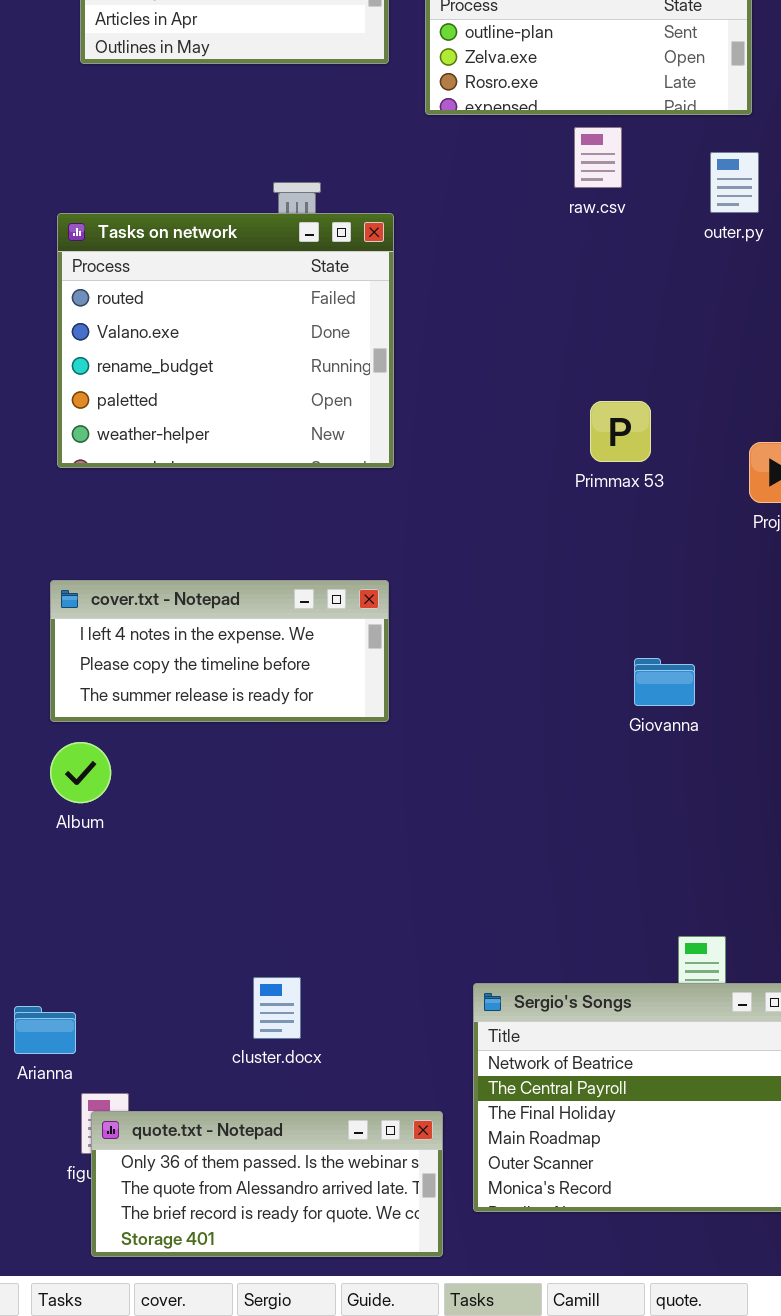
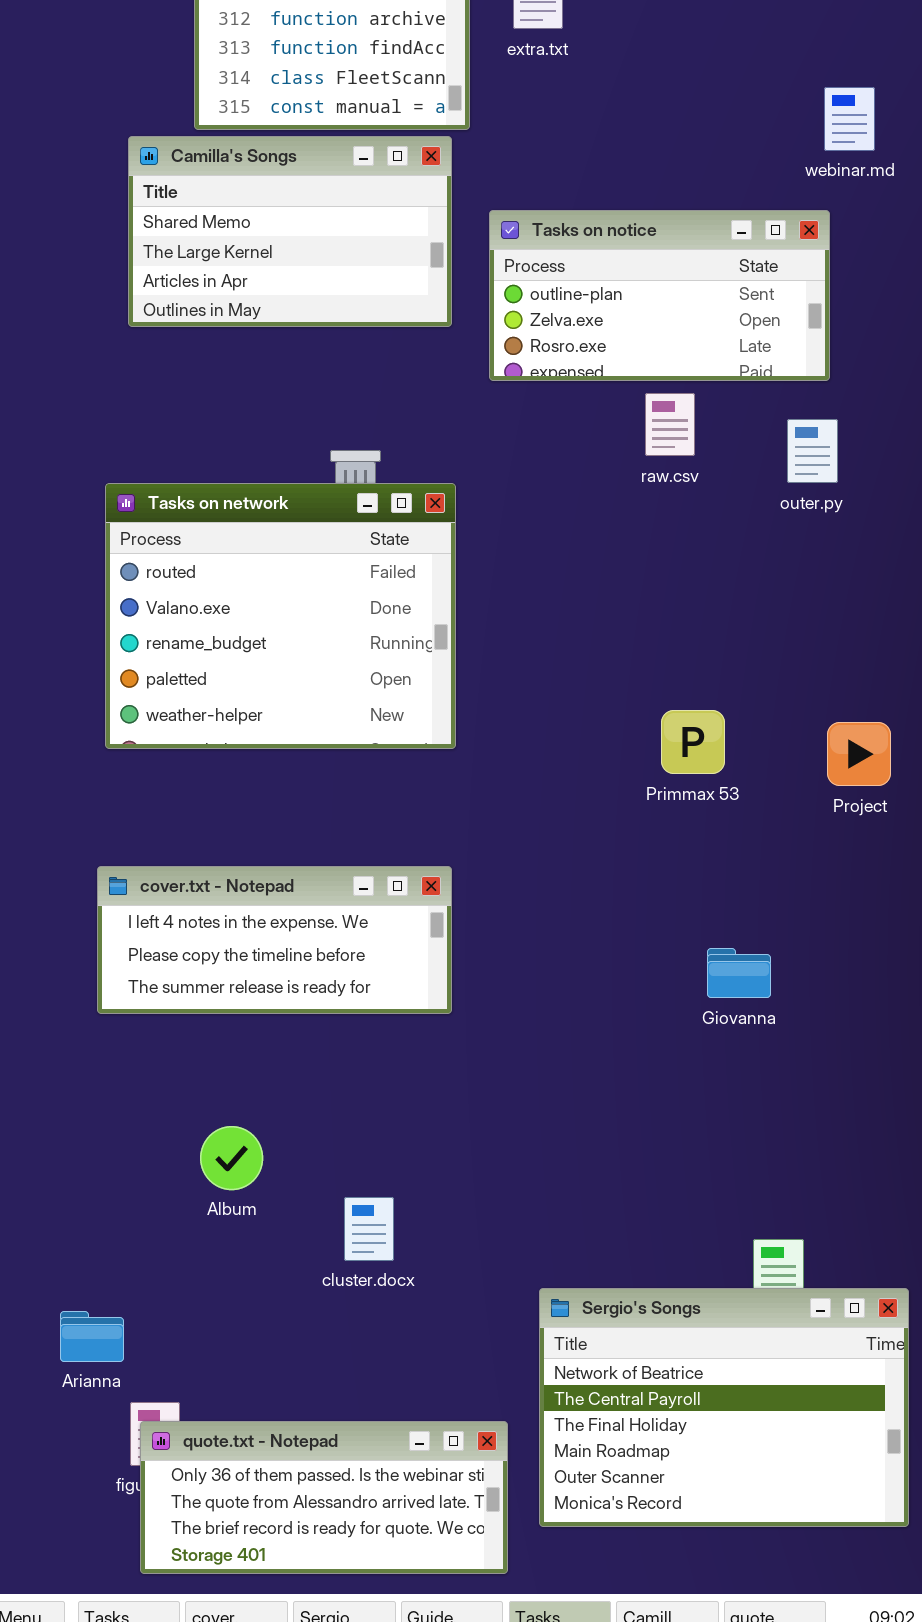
Primmax 53: [590,401,651,462] -> [661,710,725,774], moved
Album: [50,742,111,803] -> [200,1126,263,1190], moved
cluster.docx: [253,977,301,1039] -> [344,1197,394,1261], moved

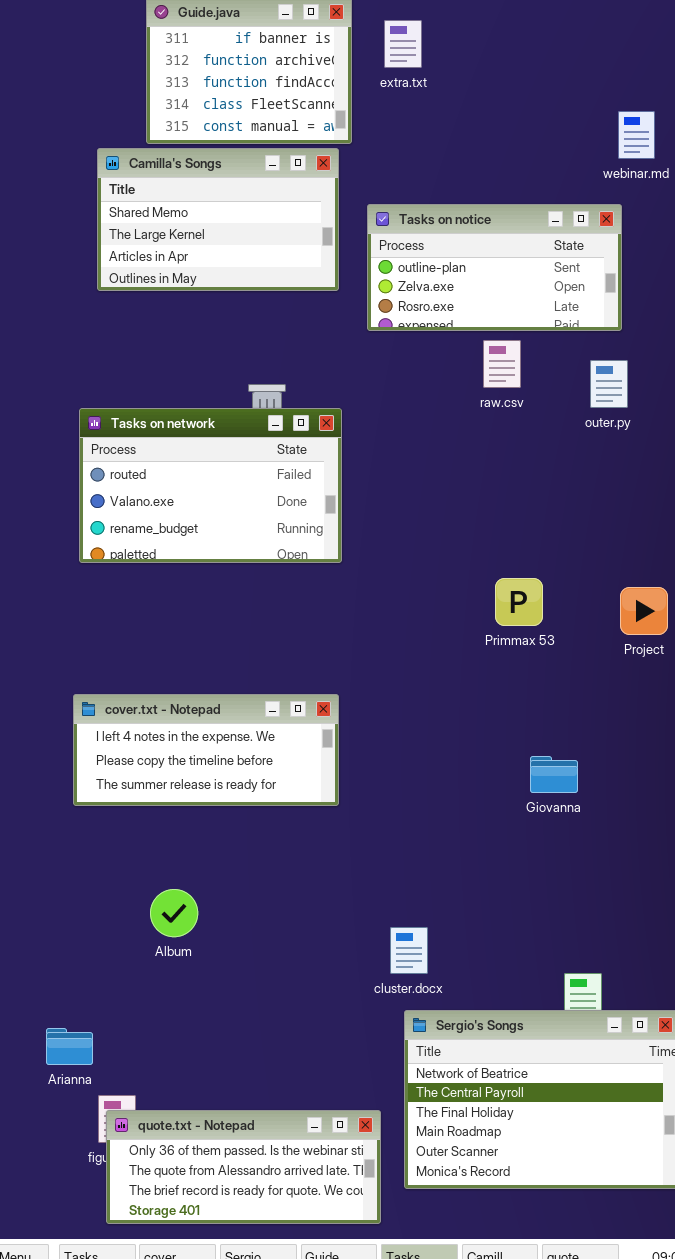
Tasks on network: [105,483,456,749] -> [79,408,342,563], resized
cluster.docx: [344,1197,394,1261] -> [390,927,428,974], moved

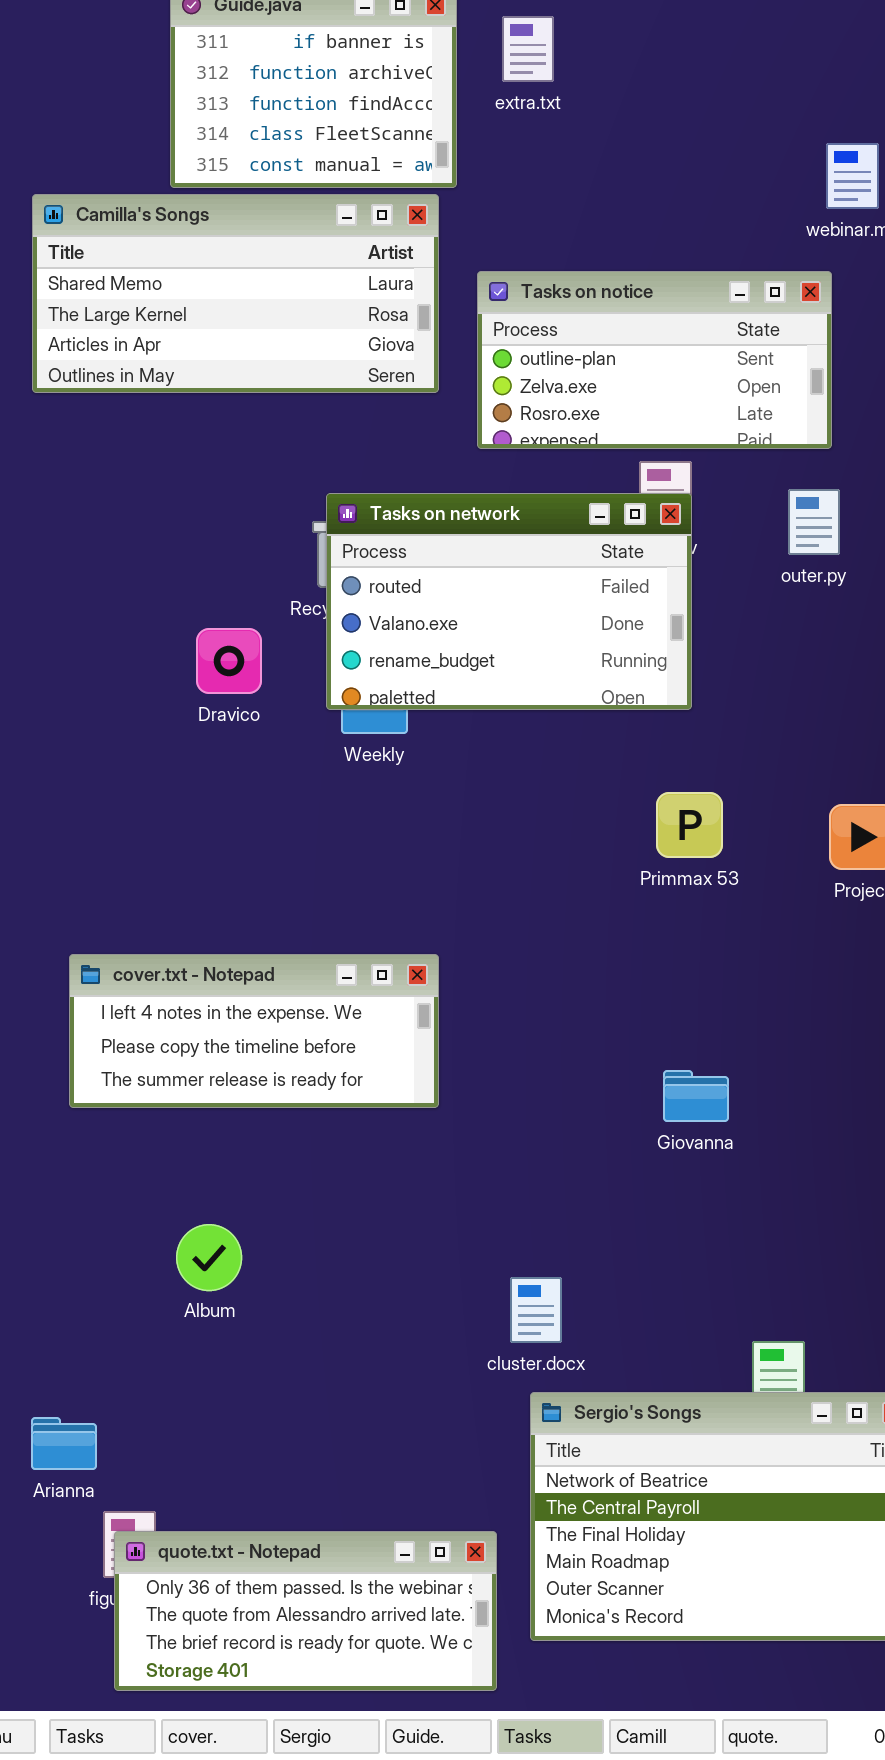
Camilla's Songs: [97,148,339,291] -> [32,194,439,393], resized
Tasks on network: [79,408,342,563] -> [326,493,692,710], moved
Giovanna: [530,756,578,793] -> [663,1070,729,1122], moved

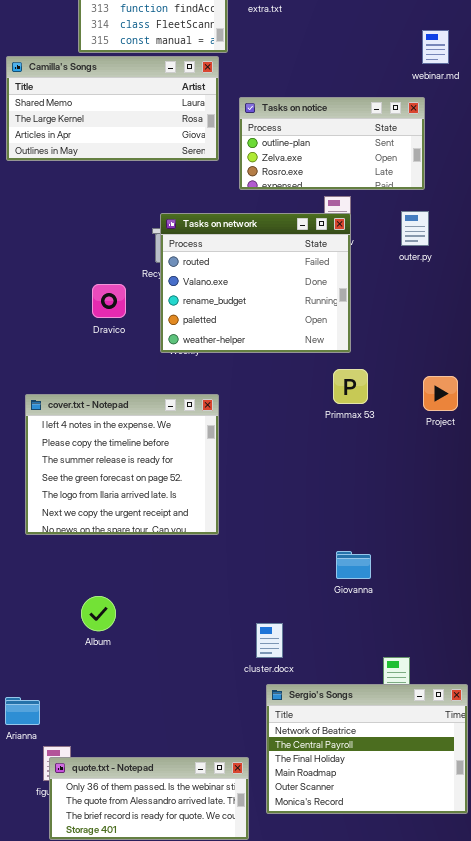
Tasks on network: [326,493,692,710] -> [160,213,351,353], resized
cover.txt - Notepad: [69,954,439,1108] -> [25,394,219,535], resized
Giovanna: [663,1070,729,1122] -> [336,551,371,579], moved

